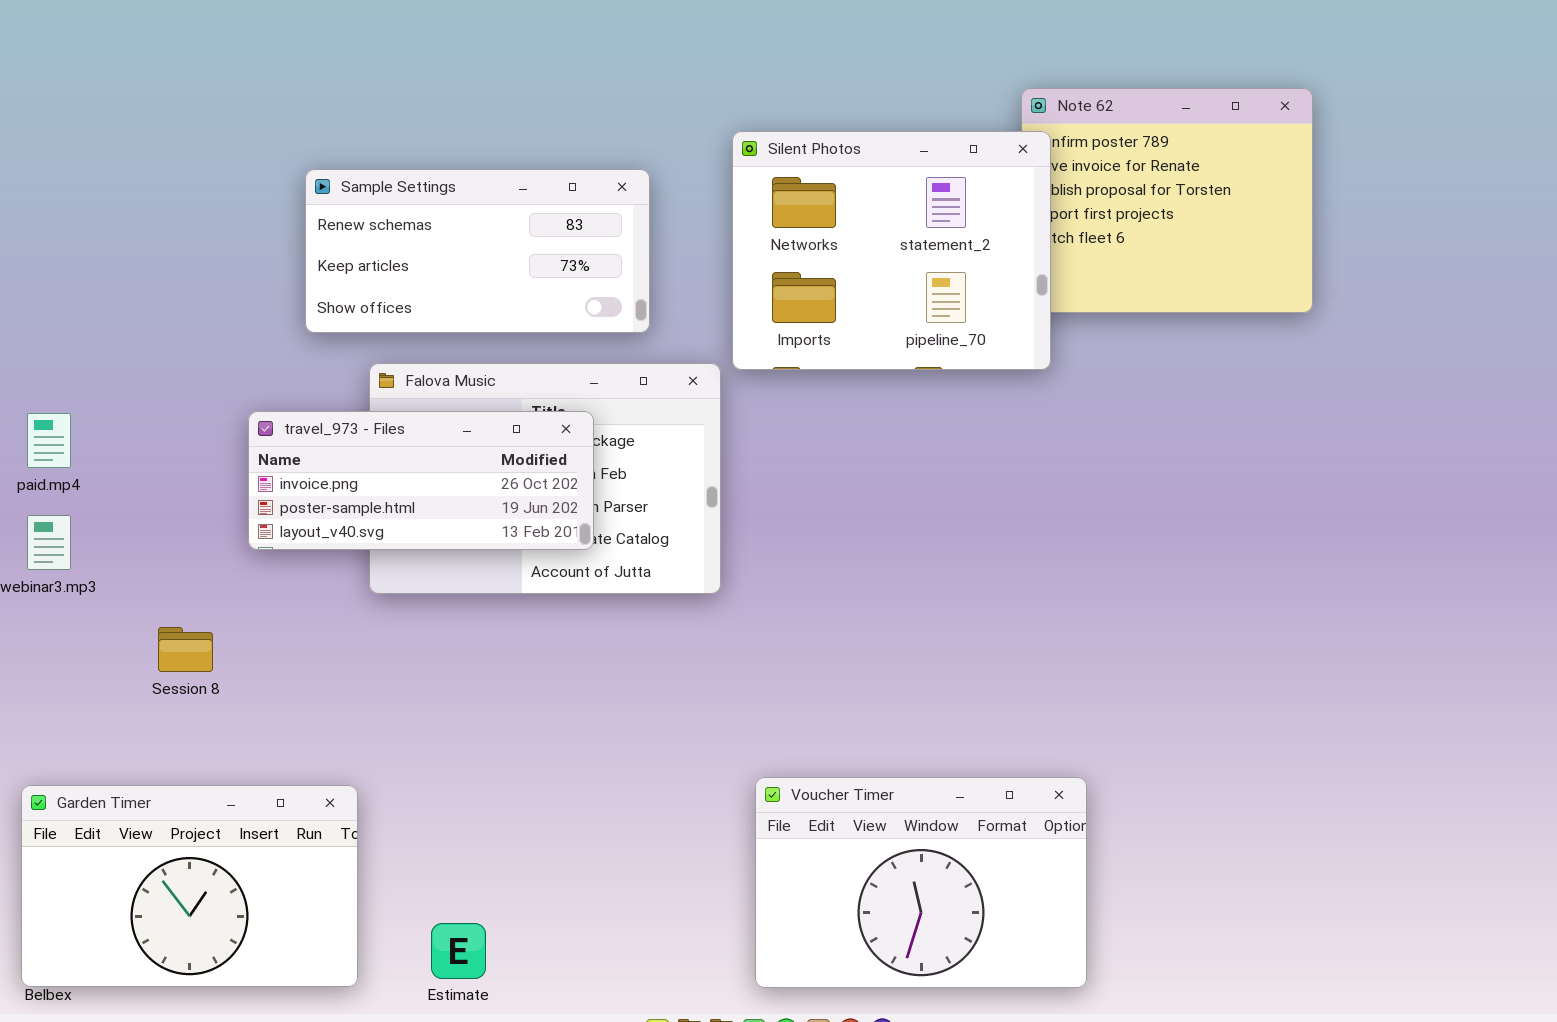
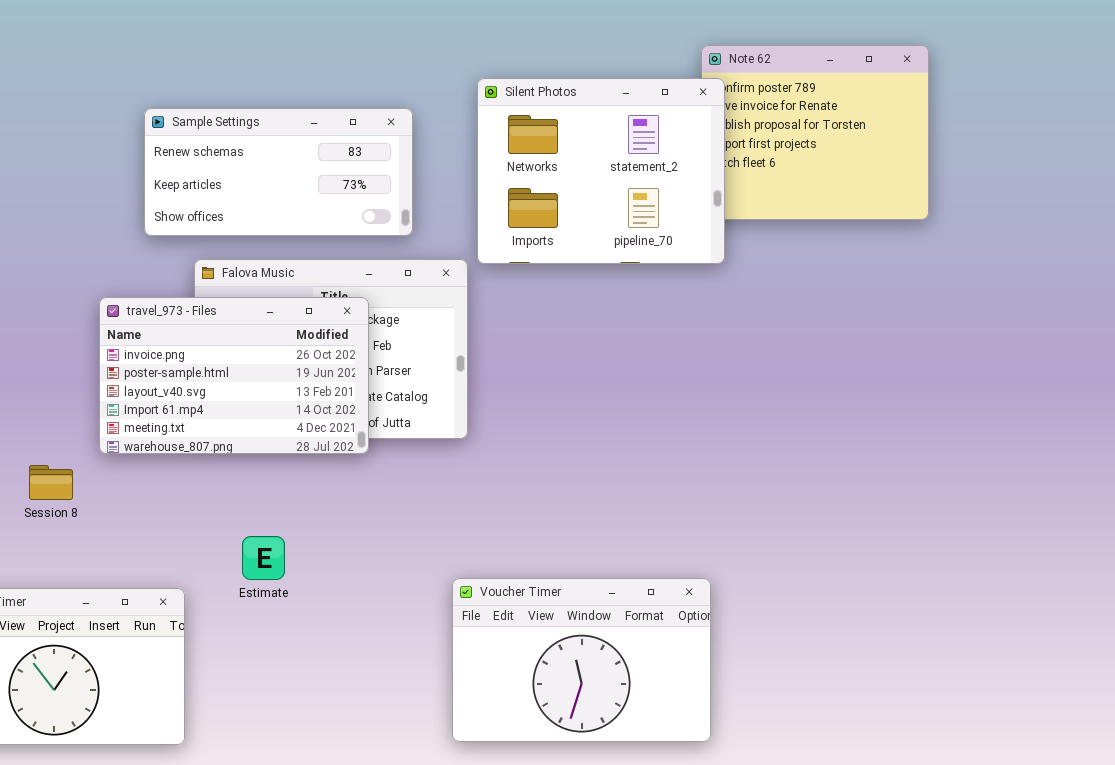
travel_973 - Files: [248,411,594,550] -> [99,297,369,454], resized
Voucher Timer: [755,777,1087,988] -> [452,578,711,742], moved
Estimate: [431,923,486,979] -> [242,536,285,580], moved

